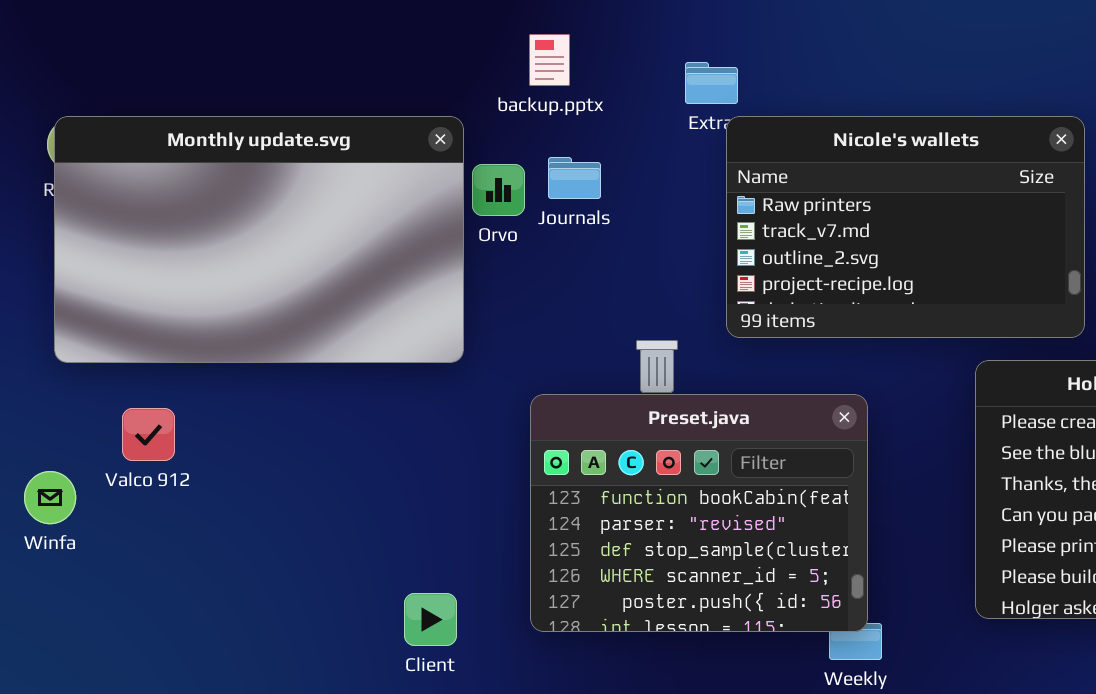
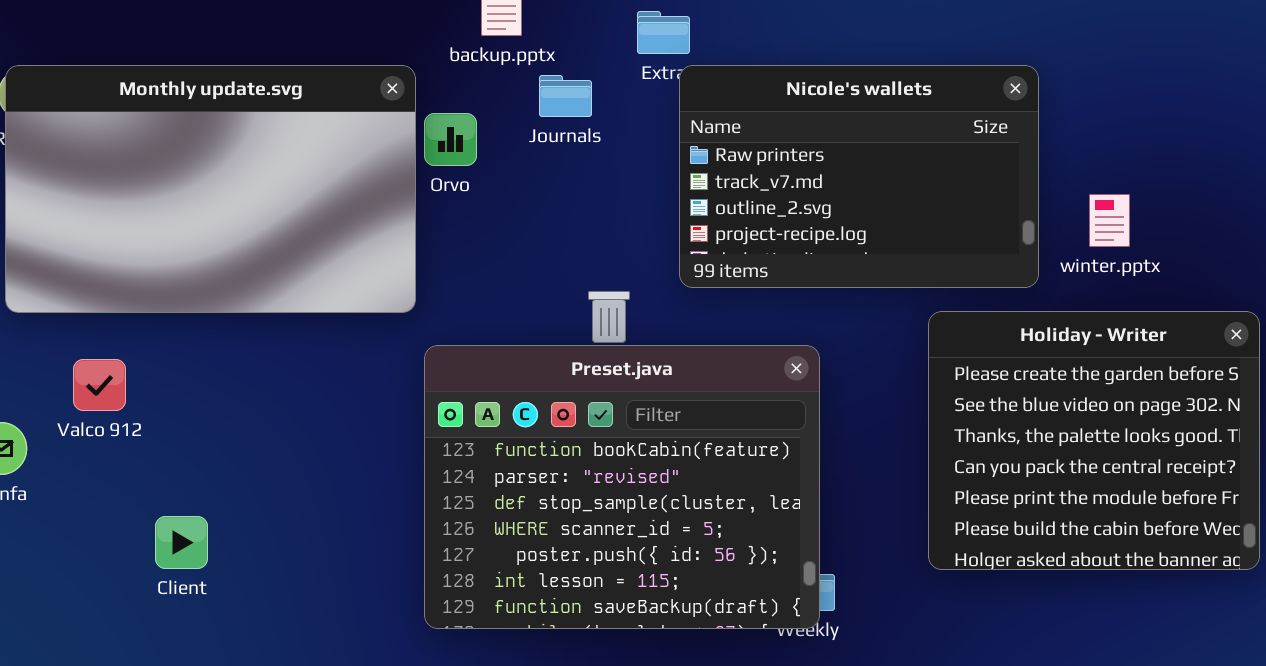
Journals: [548,157,601,199] -> [539,75,592,117], moved
Preset.java: [530,394,868,632] -> [424,345,820,629], resized
Client: [404,593,457,646] -> [155,516,208,569], moved

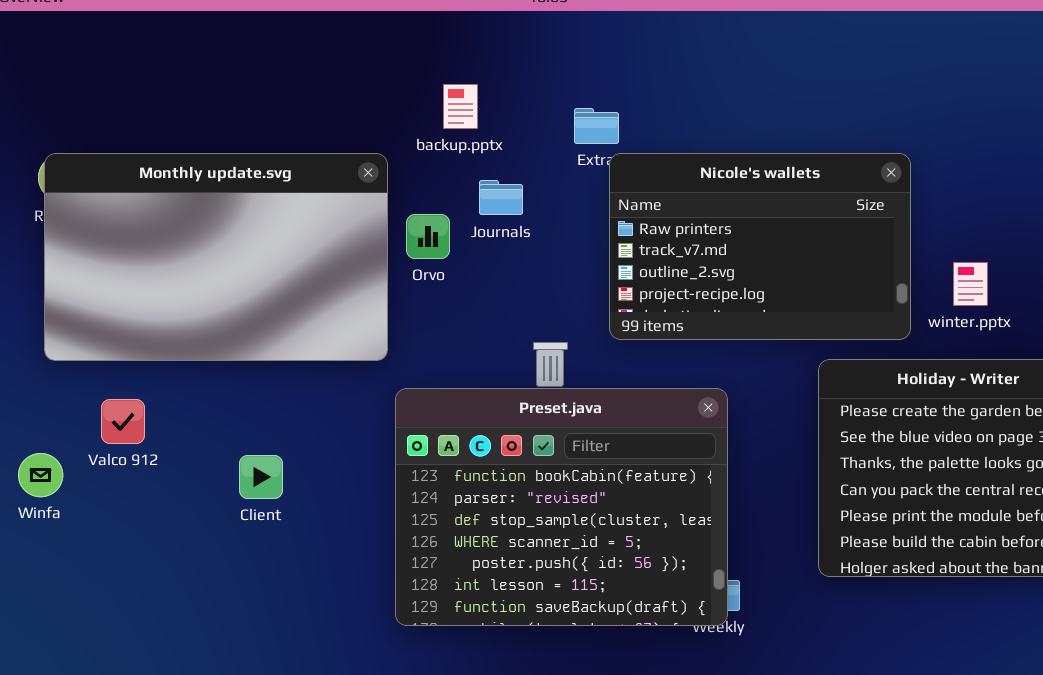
Journals: [539,75,592,117] -> [479,180,523,215], moved
Orvo: [424,113,477,166] -> [406,214,450,259], moved
Client: [155,516,208,569] -> [239,455,283,499], moved

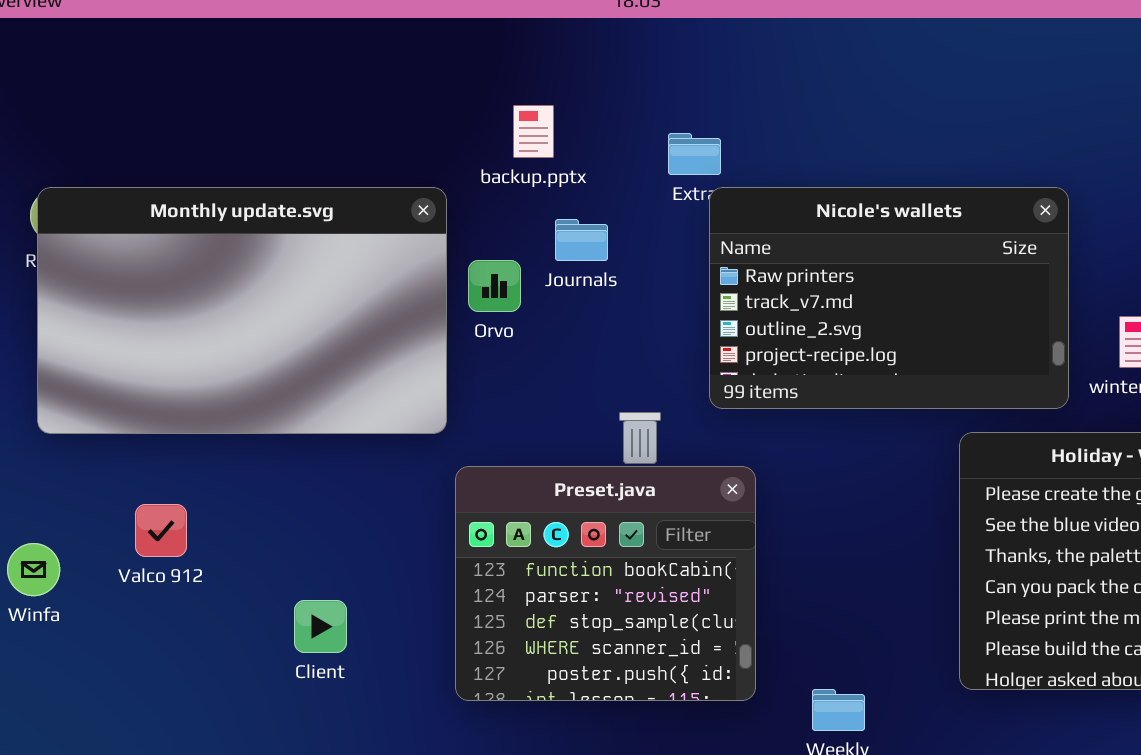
Preset.java: [395,388,728,626] -> [455,466,756,701], resized
Valco 912: [101,399,145,444] -> [135,504,187,557], moved
Client: [239,455,283,499] -> [294,600,347,653], moved

